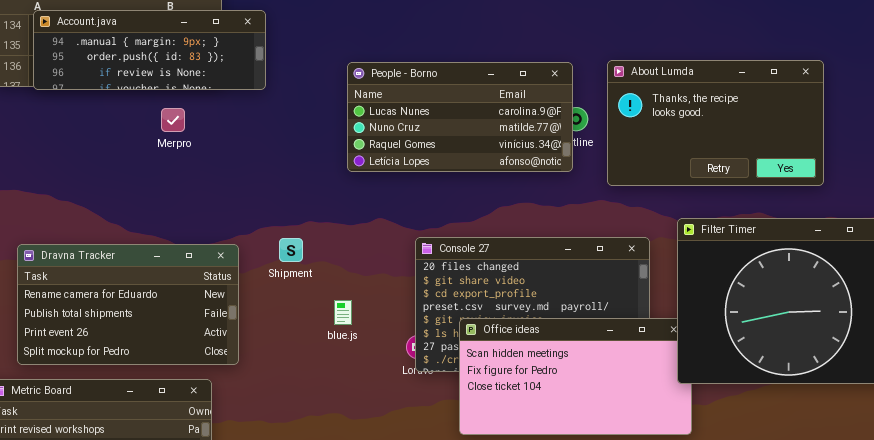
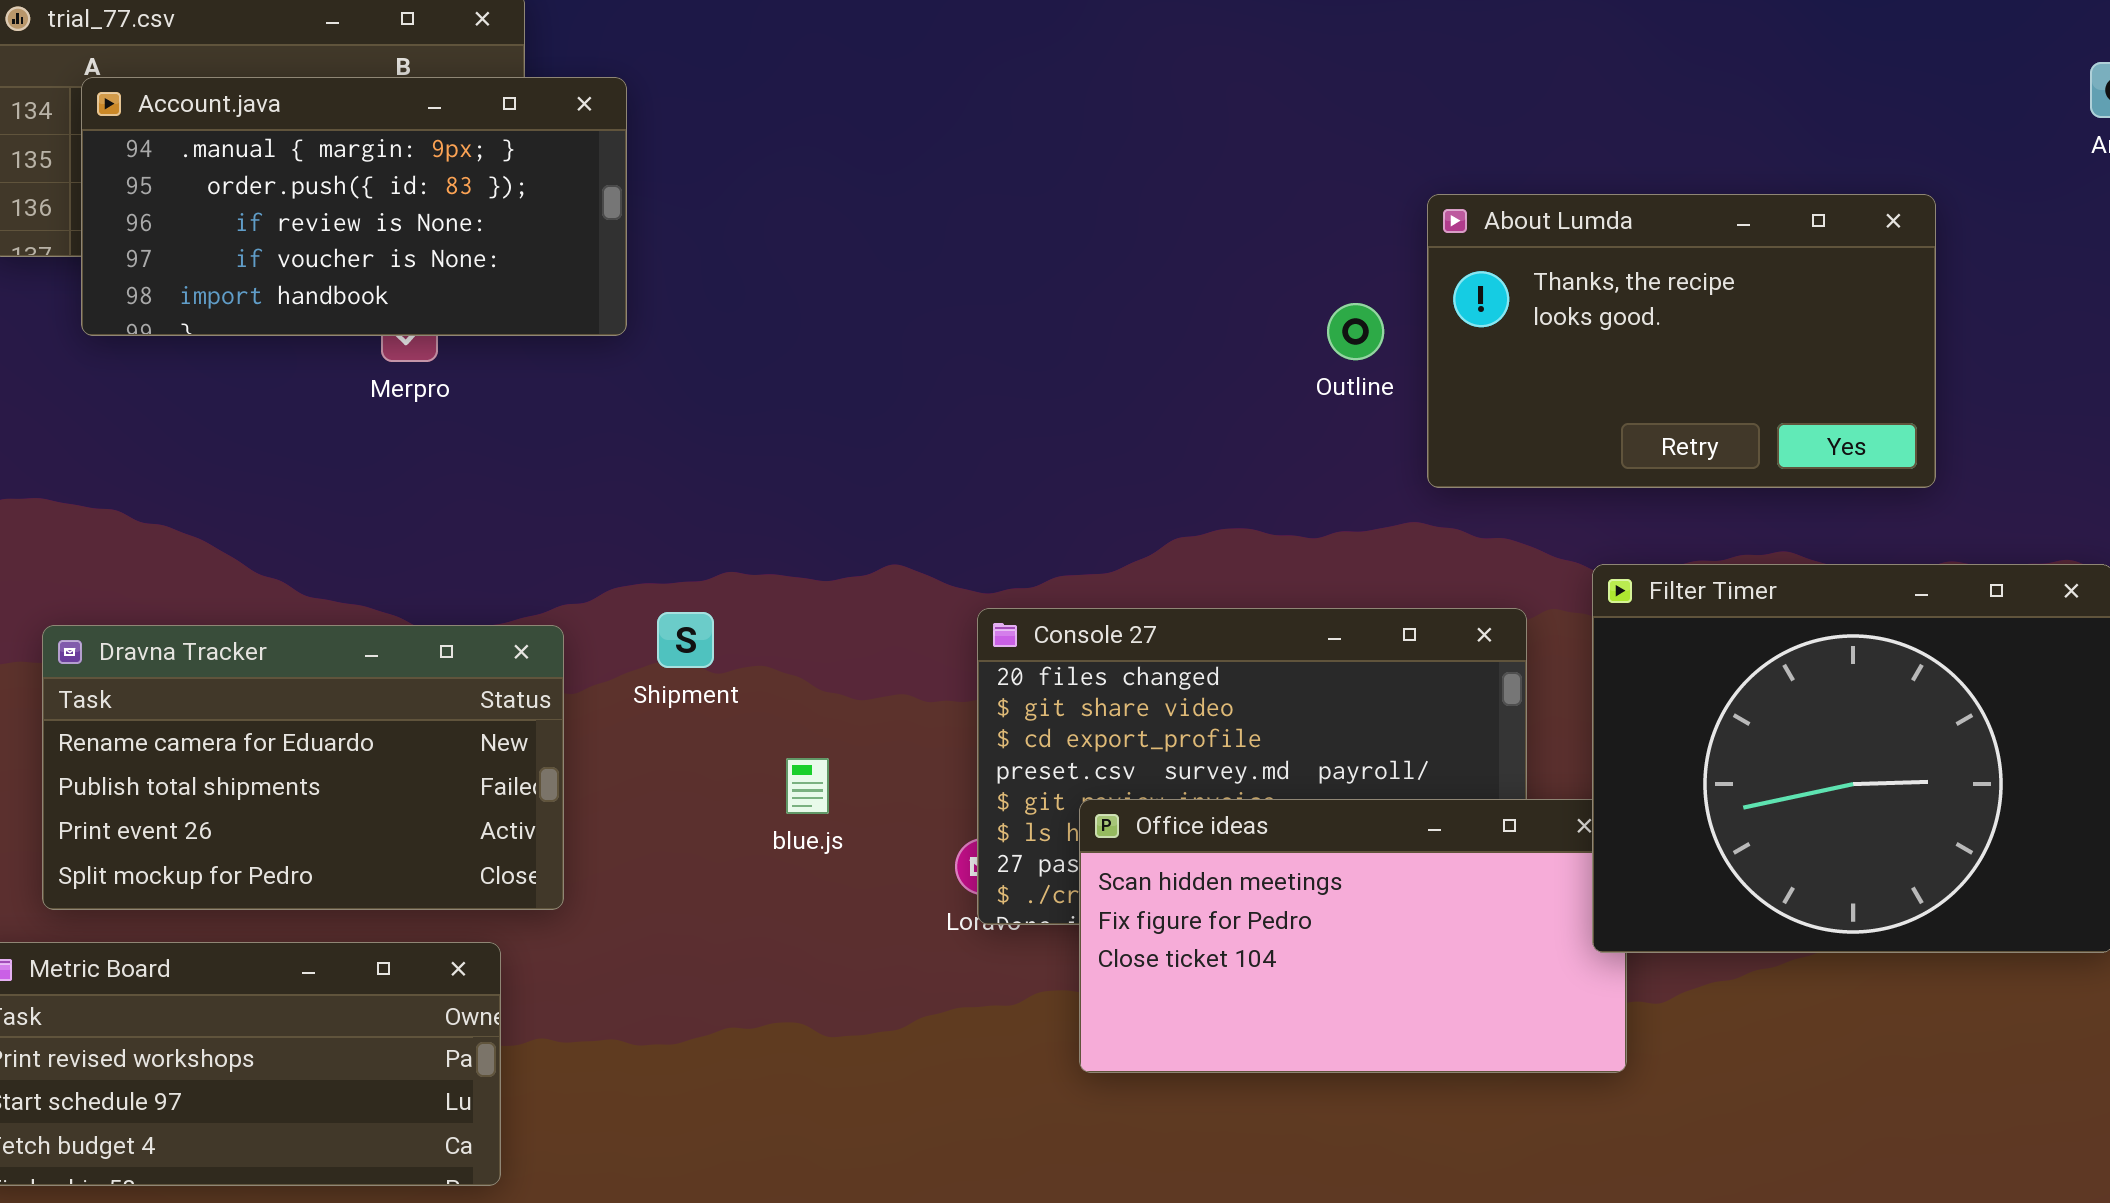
Account.java: [33,10,266,90] -> [81,77,627,336], resized
People - Borno: [347,62,573,172] -> none, closed

